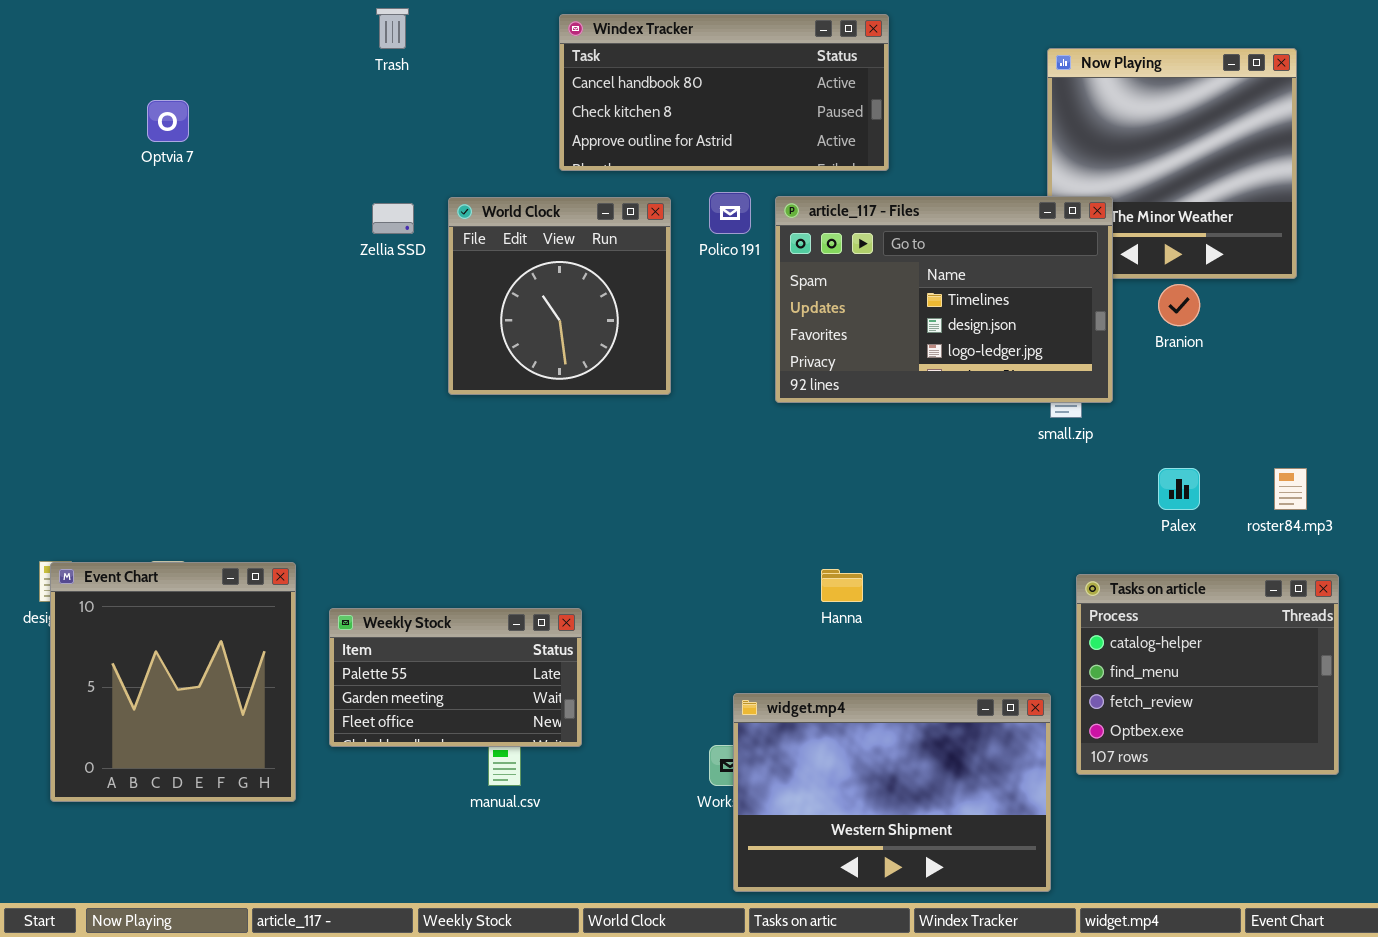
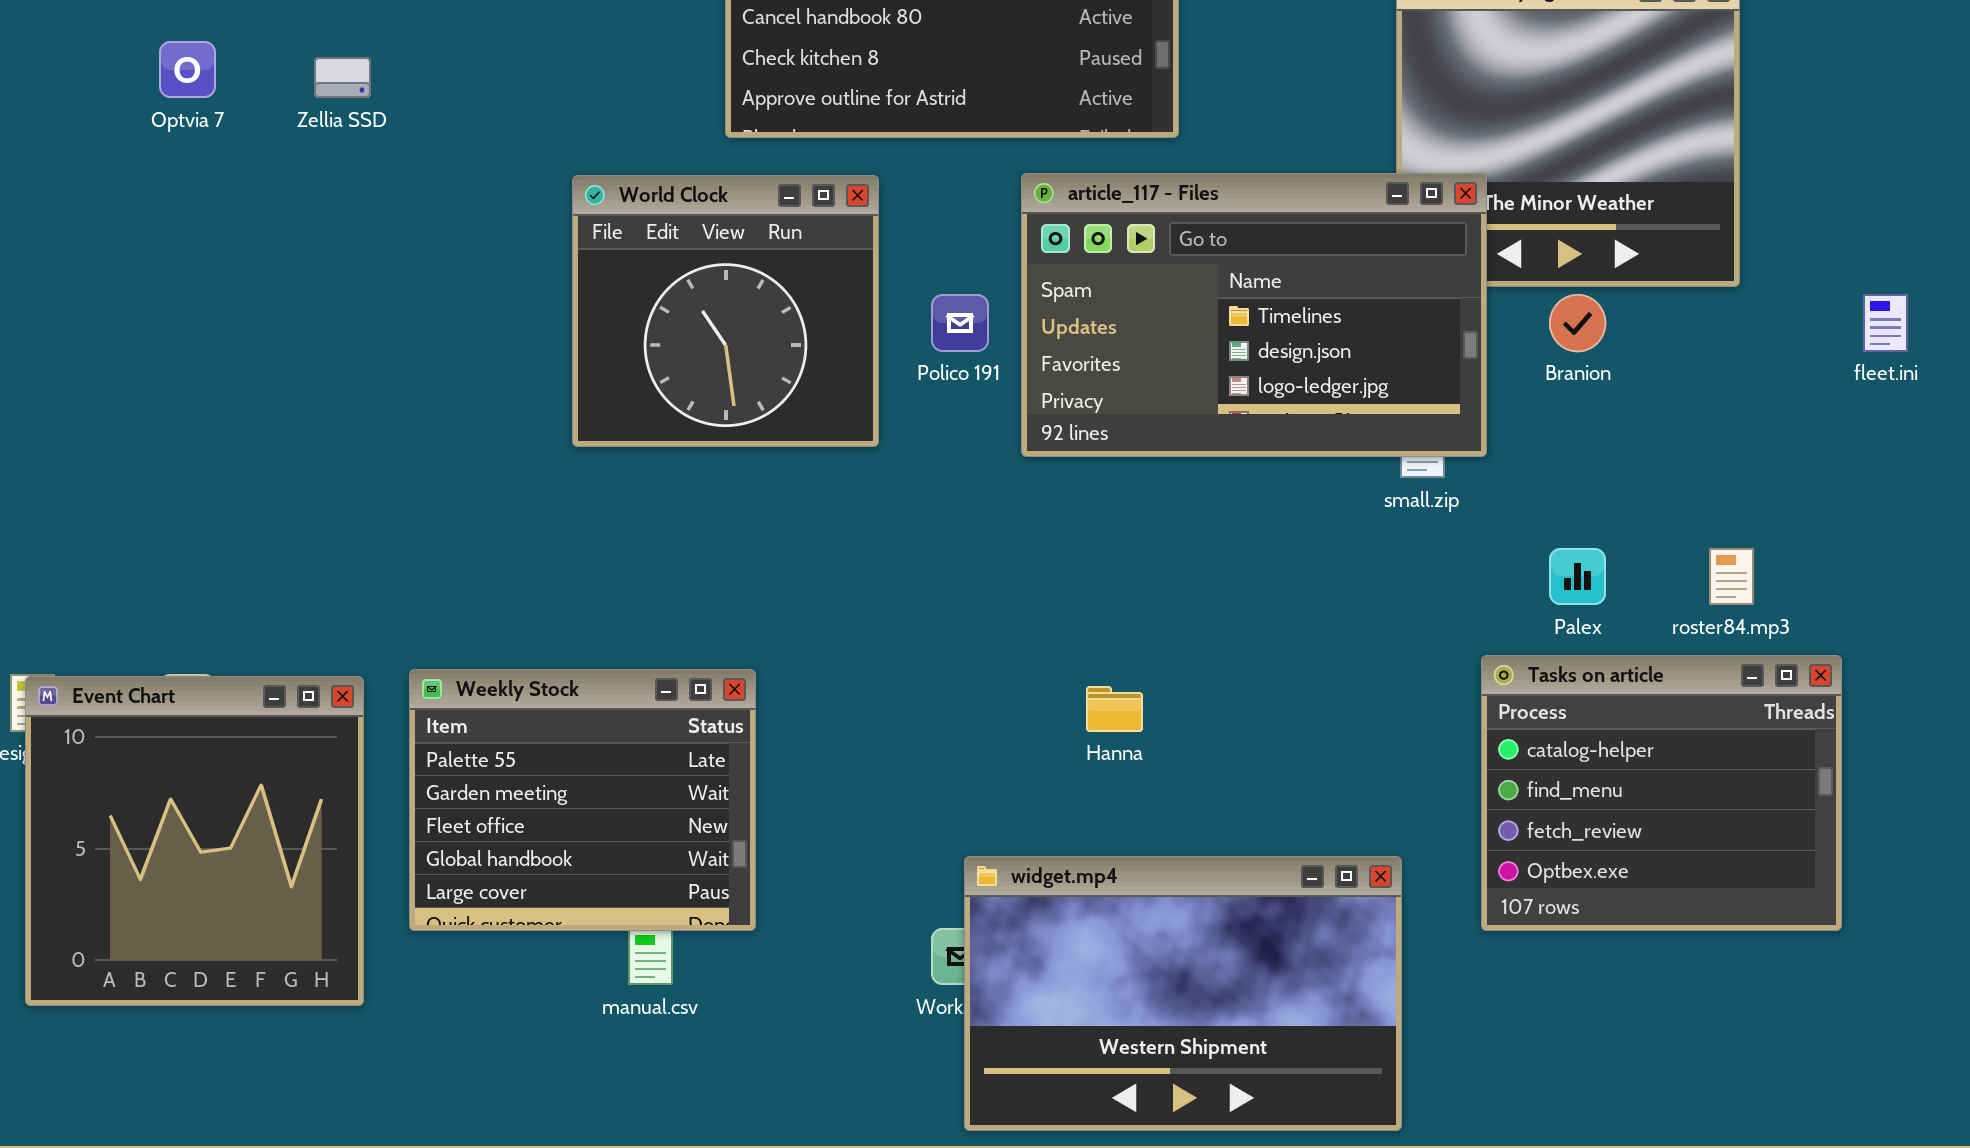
Polico 191: [709,192,751,234] -> [931,294,989,352], moved
Zellia SSD: [372,203,414,234] -> [314,57,371,98], moved
Tasks on article: [1076,574,1339,775] -> [1481,655,1842,931], moved
Weekly Stock: [329,608,582,747] -> [409,669,756,931], resized

